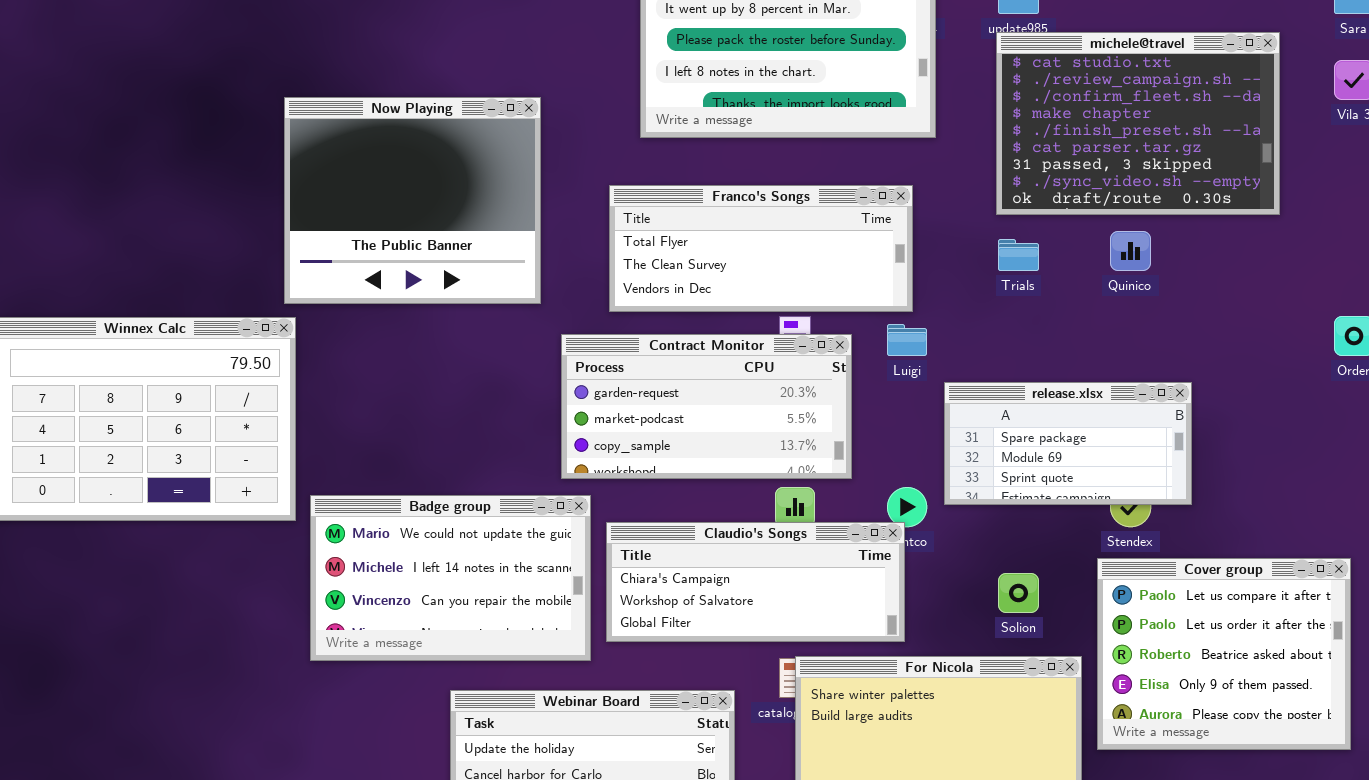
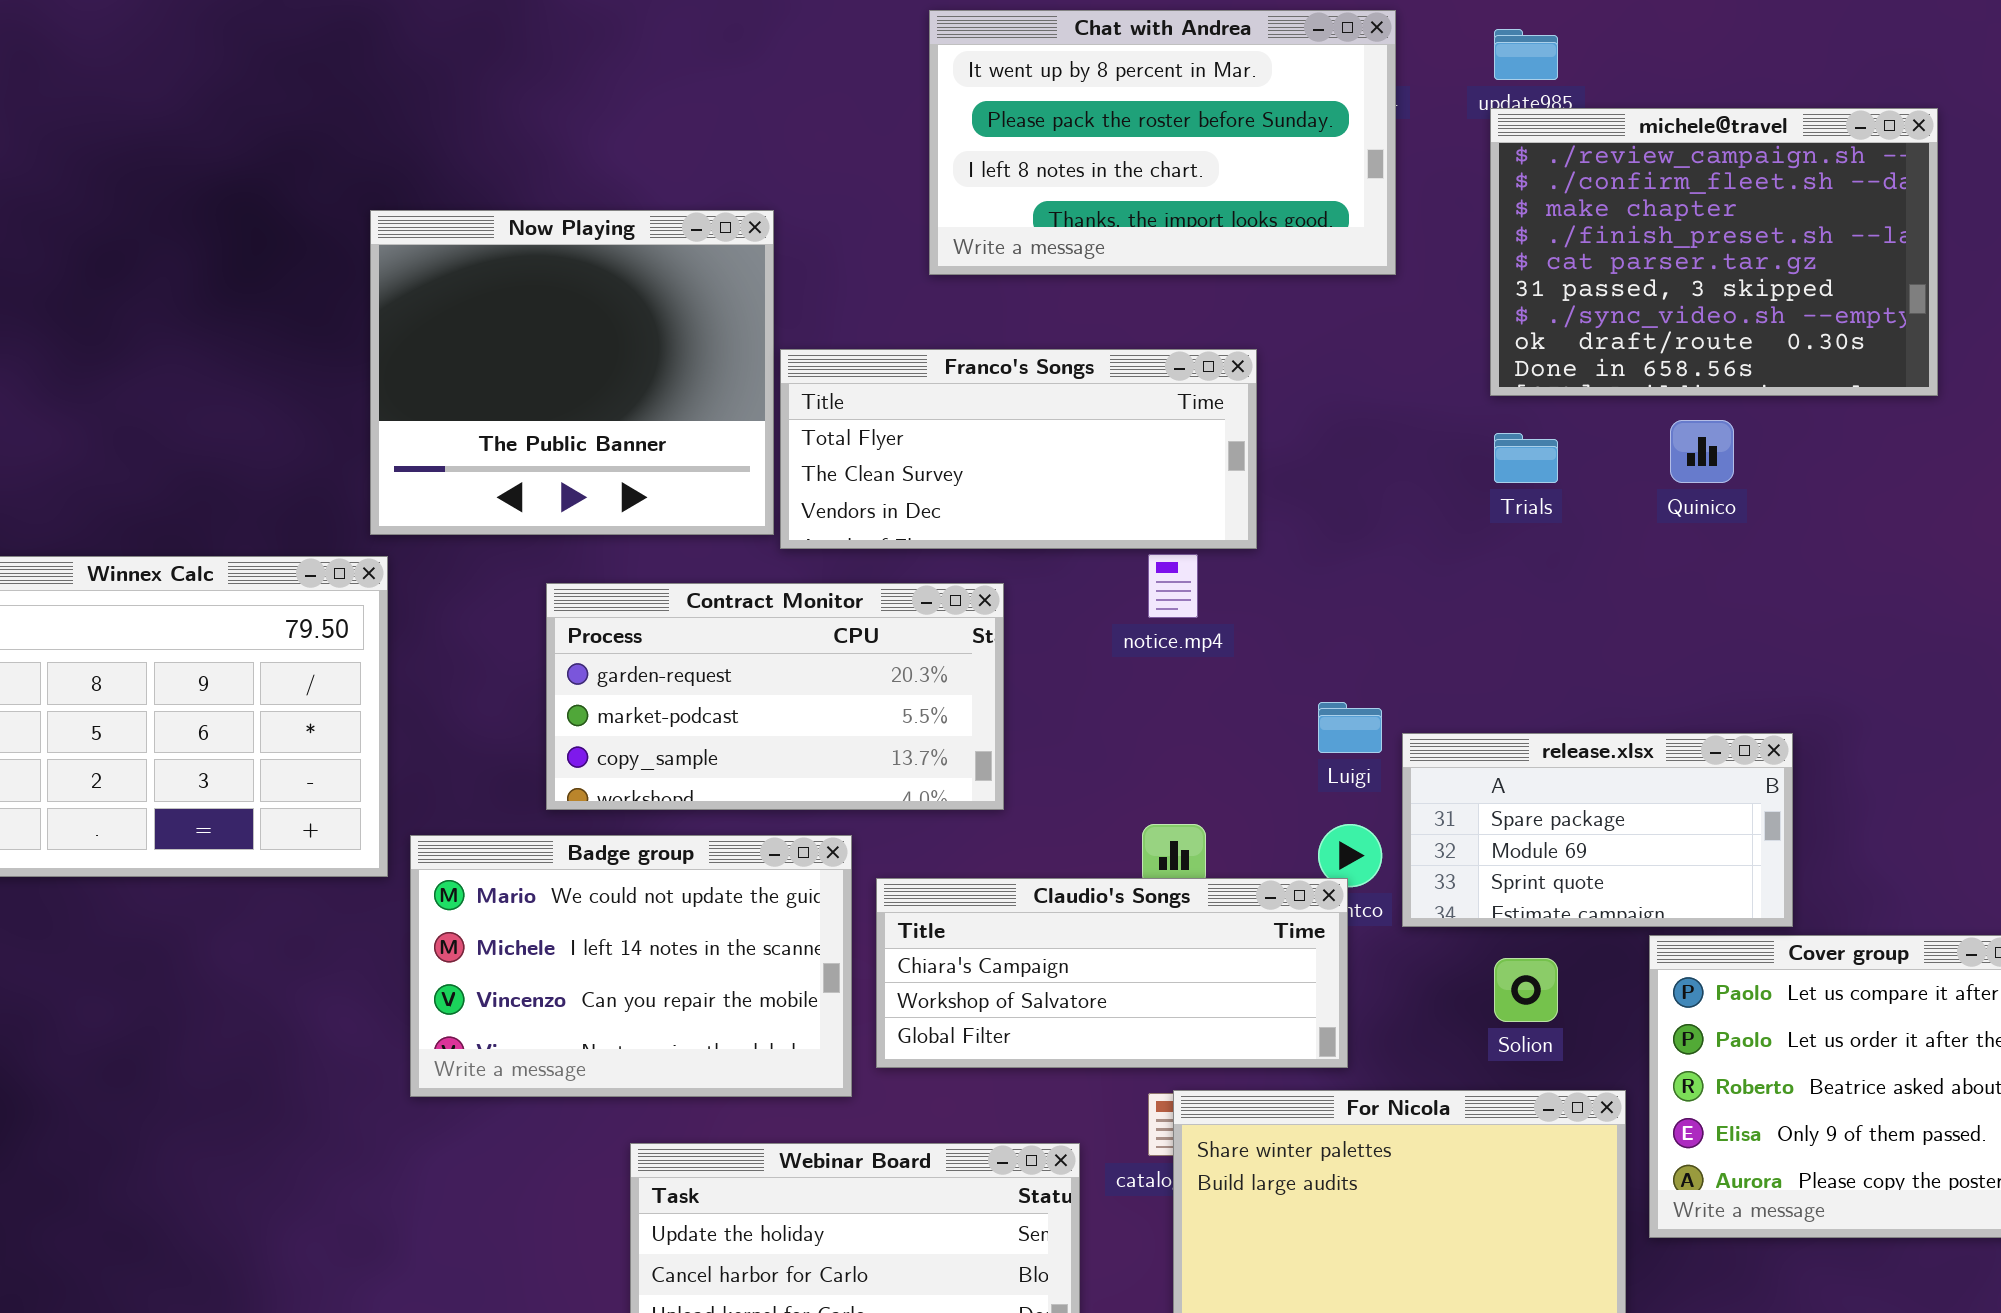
michele@travel: [996,32,1280,215] -> [1490,108,1938,396], scrolled down 1 row
Franco's Songs: [609,185,913,312] -> [780,349,1257,549], moved
Luigi: [887,324,927,356] -> [1318,702,1382,753], moved
Contract Monitor: [561,334,852,479] -> [546,583,1004,810], moved
release.xlsx: [944,382,1192,505] -> [1402,733,1793,927], moved

